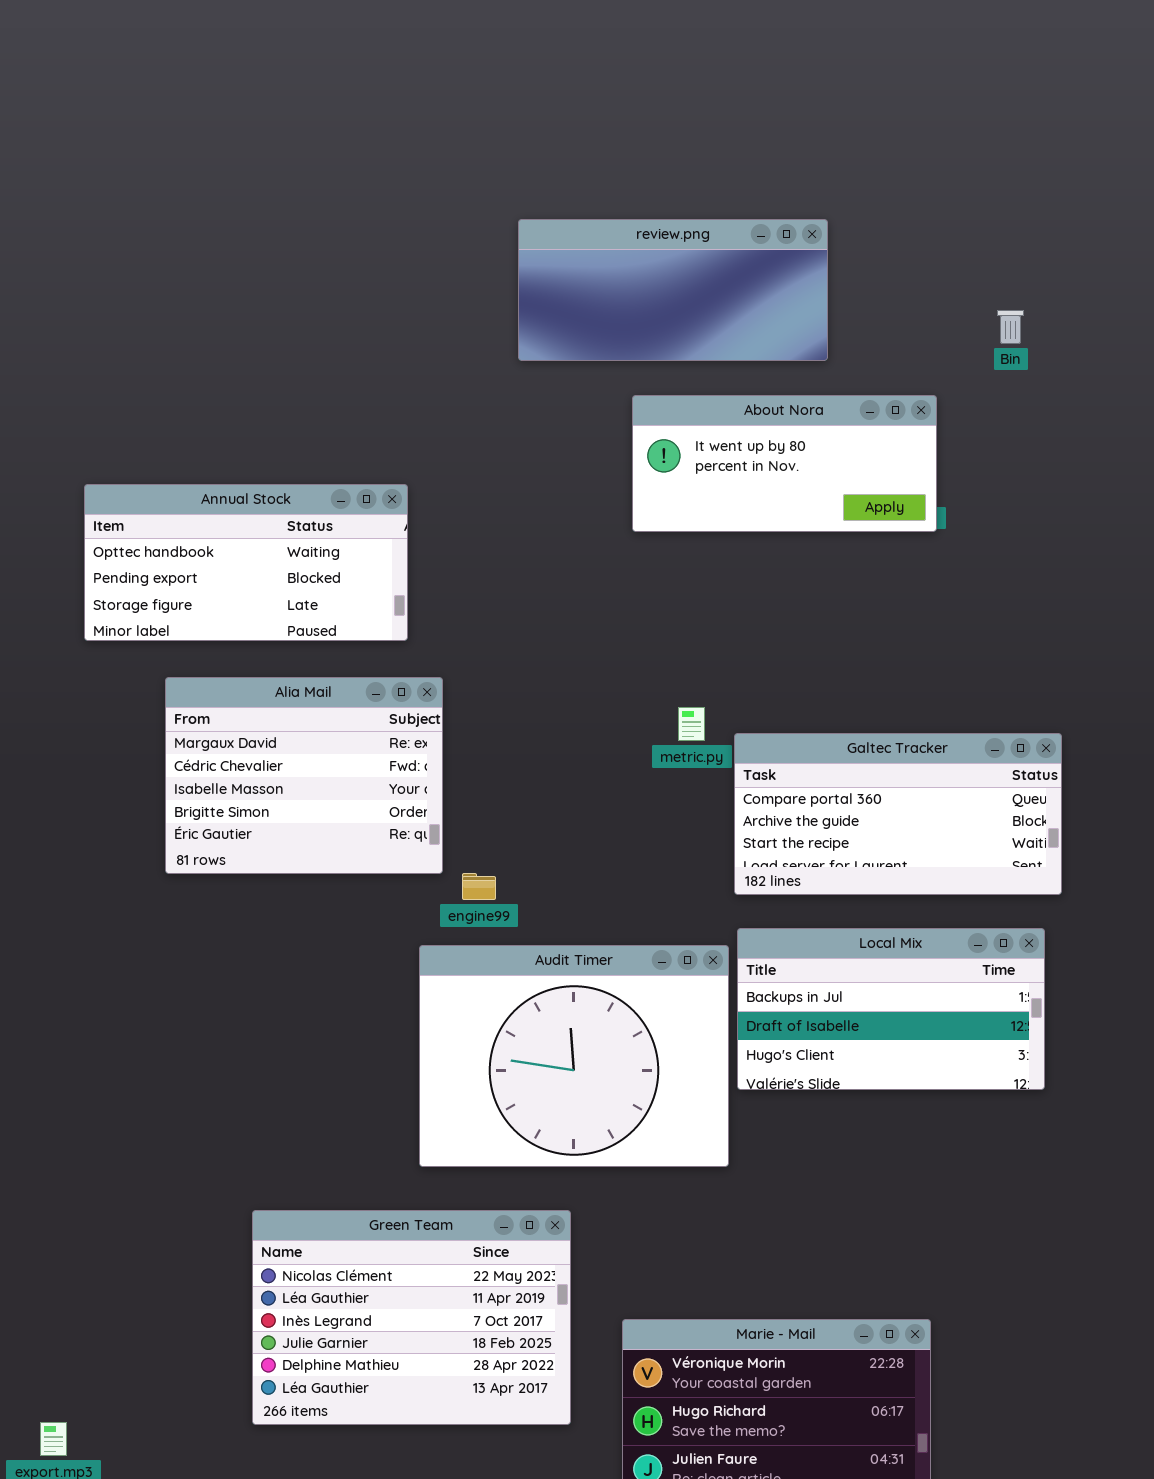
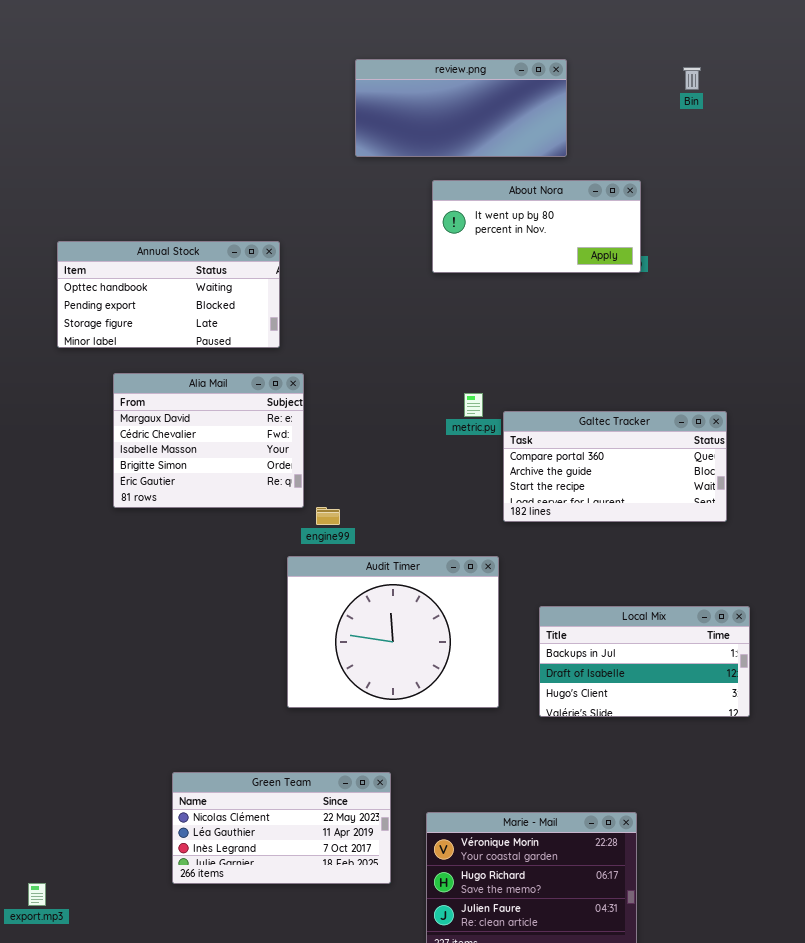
Bin: [997,310,1024,344] -> [683,67,701,90], moved
Local Mix: [737,928,1045,1090] -> [539,606,750,717], moved
Green Team: [252,1210,571,1425] -> [172,772,391,884], resized

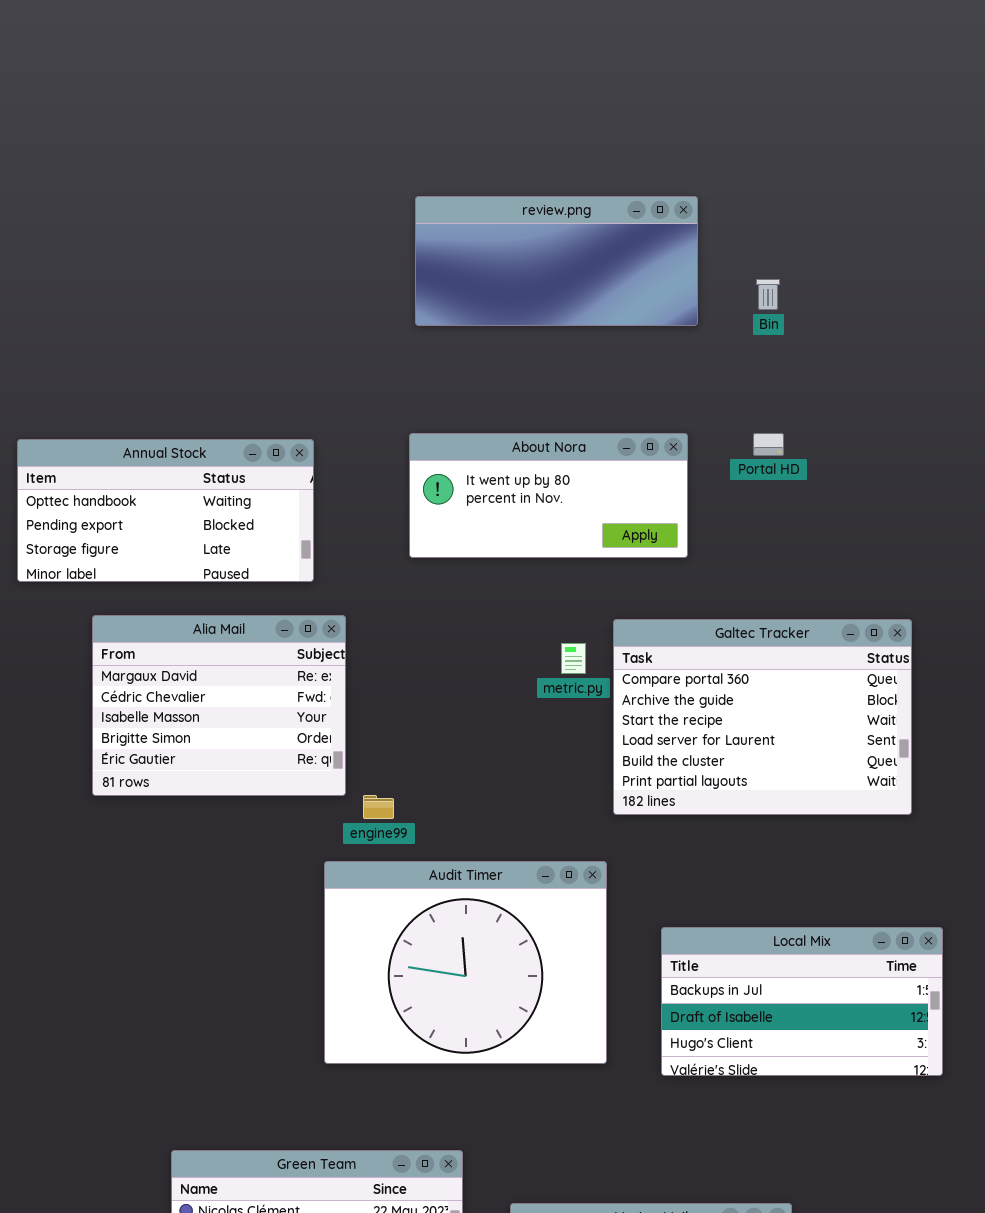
Bin: [683,67,701,90] -> [756,279,780,310], moved
About Nora: [432,180,641,273] -> [409,433,688,558], moved
Galtec Tracker: [503,411,727,522] -> [613,619,912,815], resized

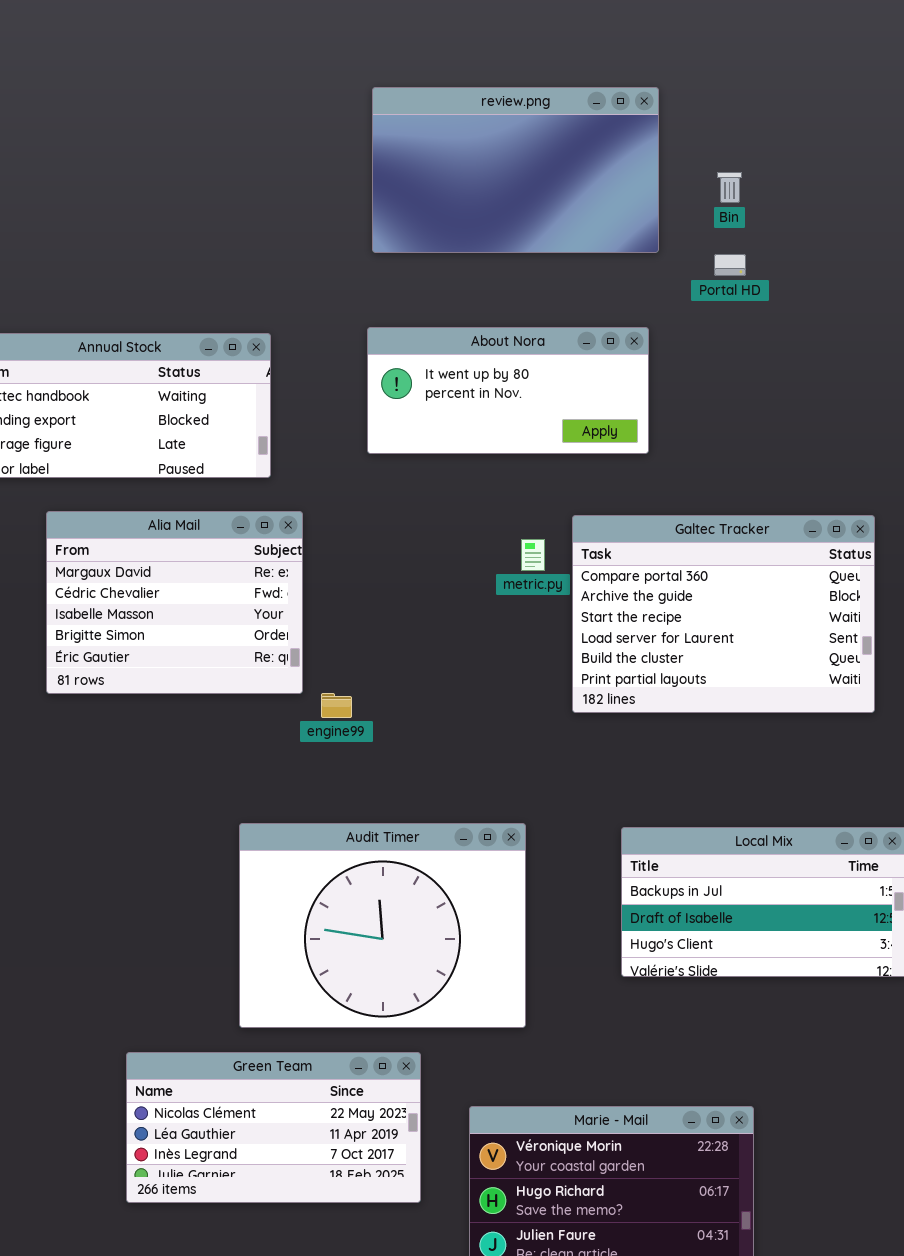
review.png: [415,196,698,326] -> [372,87,659,253], resized
Portal HD: [753,433,784,456] -> [714,254,746,276], moved
Audit Timer: [324,861,607,1064] -> [239,823,526,1028], moved

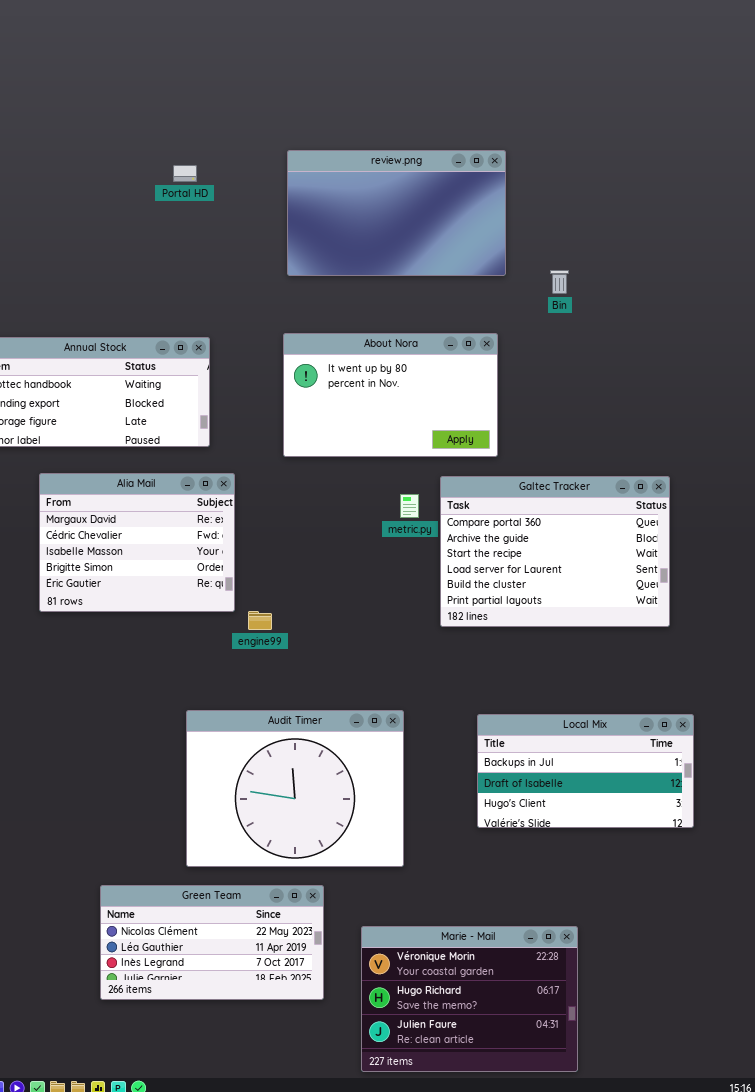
Bin: [717,172,742,203] -> [550,270,569,294], moved
Portal HD: [714,254,746,276] -> [173,165,197,182], moved
About Nora: [367,327,649,454] -> [283,333,498,457], resized

